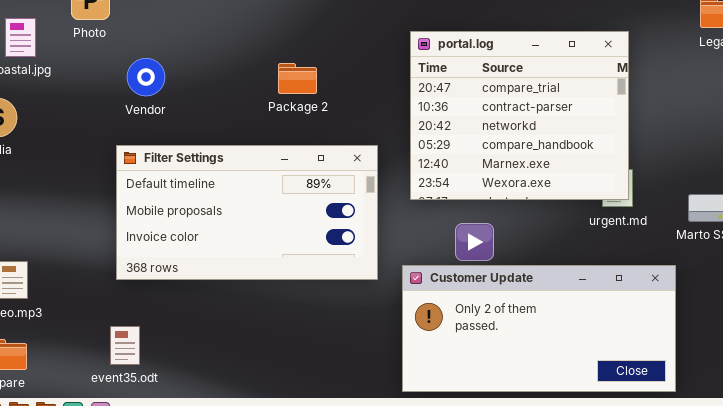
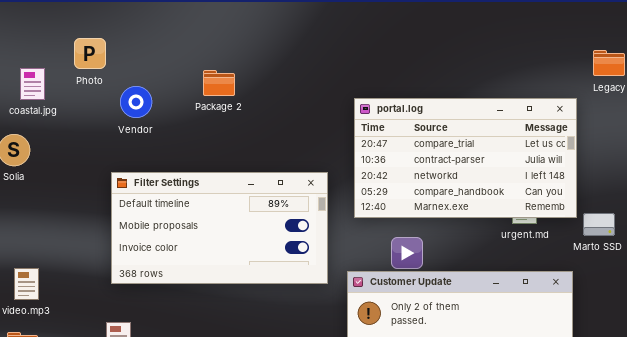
portal.log: [410,31,629,200] -> [354,98,577,218], resized
Vendor: [127,58,165,96] -> [120,86,152,118], moved
Package 2: [278,63,317,94] -> [203,70,235,96], moved

